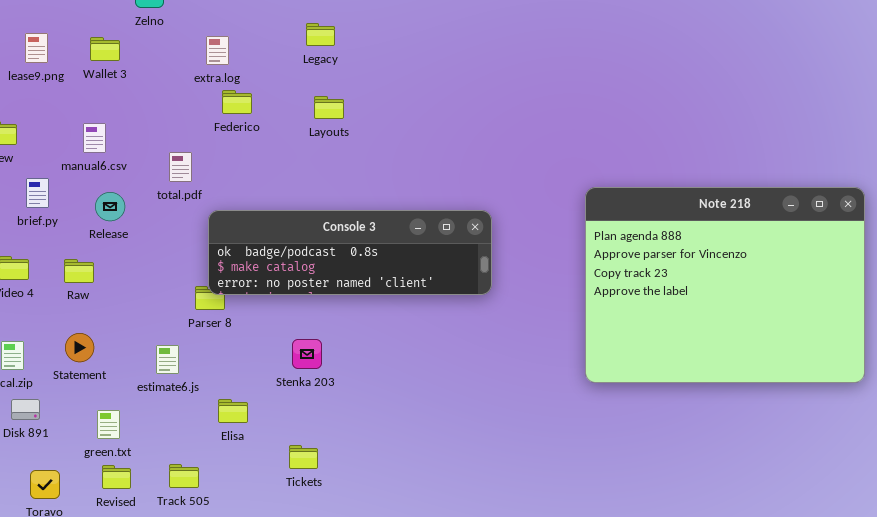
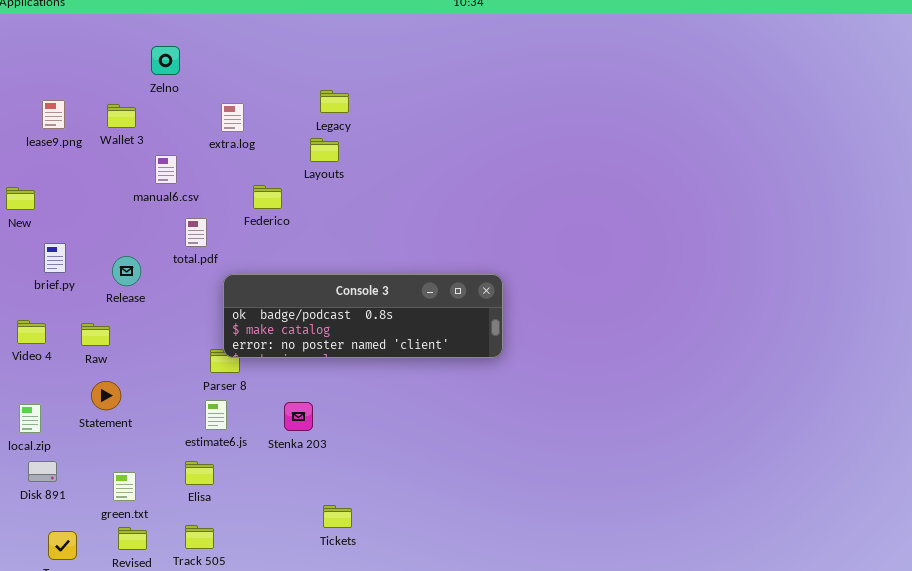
Federico: [222,90,252,114] -> [253,185,282,209], moved
Layouts: [314,96,344,119] -> [310,138,339,162], moved
manual6.csv: [83,123,106,153] -> [155,155,177,184], moved
Note 218: [585,187,865,383] -> none, closed
Statement: [65,333,94,362] -> [91,381,121,410], moved
Stenka 203: [292,339,322,369] -> [284,402,313,431], moved
estimate6.js: [156,345,179,374] -> [205,400,227,430], moved
Elisa: [218,399,248,423] -> [185,461,214,485], moved
Tickets: [289,445,318,469] -> [323,505,352,528], moved

